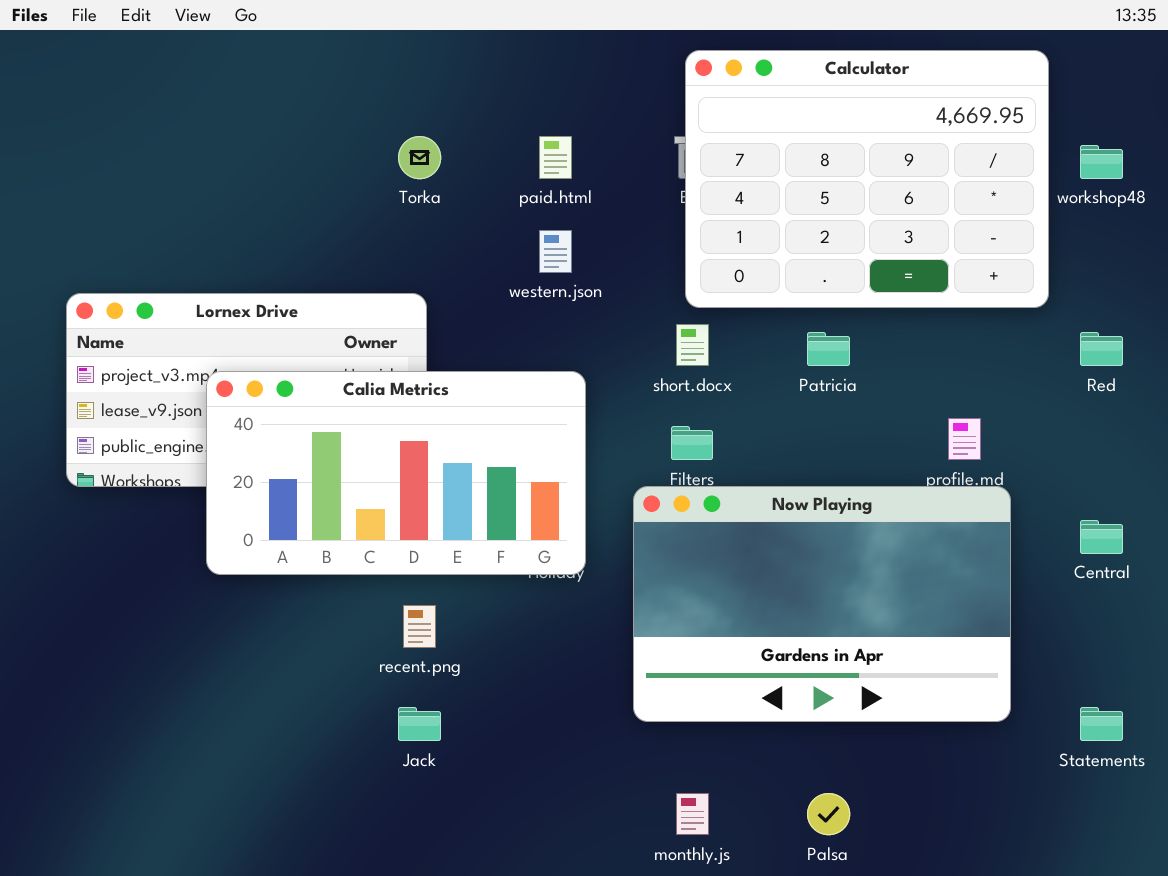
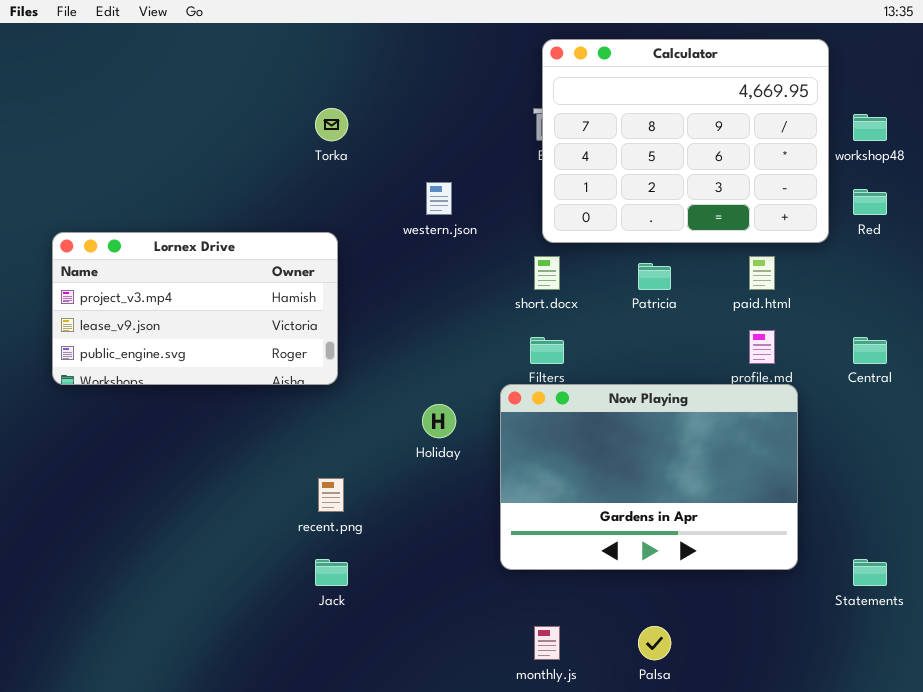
paid.html: [539,136,572,179] -> [749,256,775,290], moved
Red: [1080,332,1123,366] -> [853,189,887,215], moved
Calia Metrics: [206,371,586,575] -> none, closed
Central: [1080,520,1123,554] -> [853,337,887,364], moved

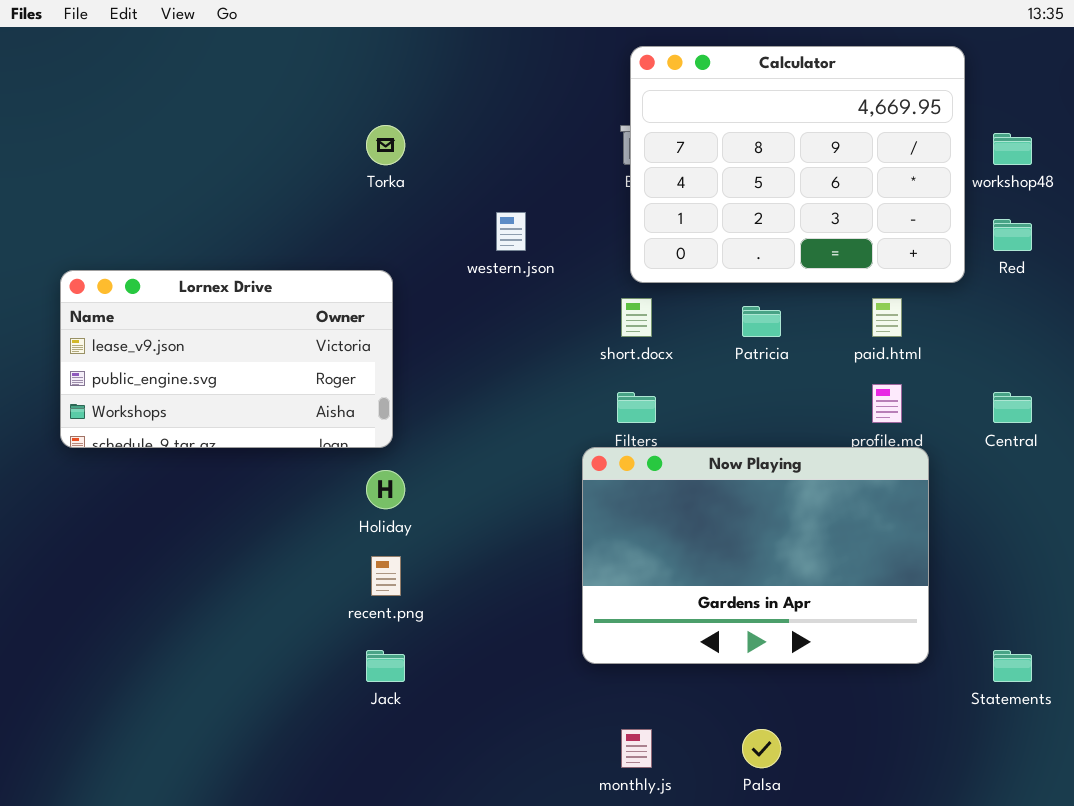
Lornex Drive: [52,232,338,385] -> [60,270,393,448], scrolled down 1 row
Holiday: [422,404,456,438] -> [366,470,405,509], moved

